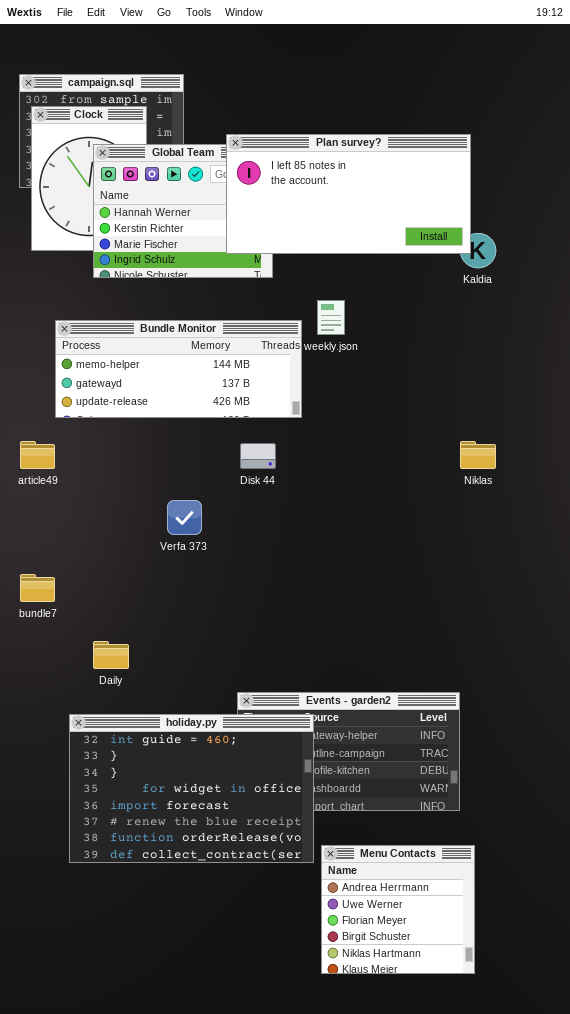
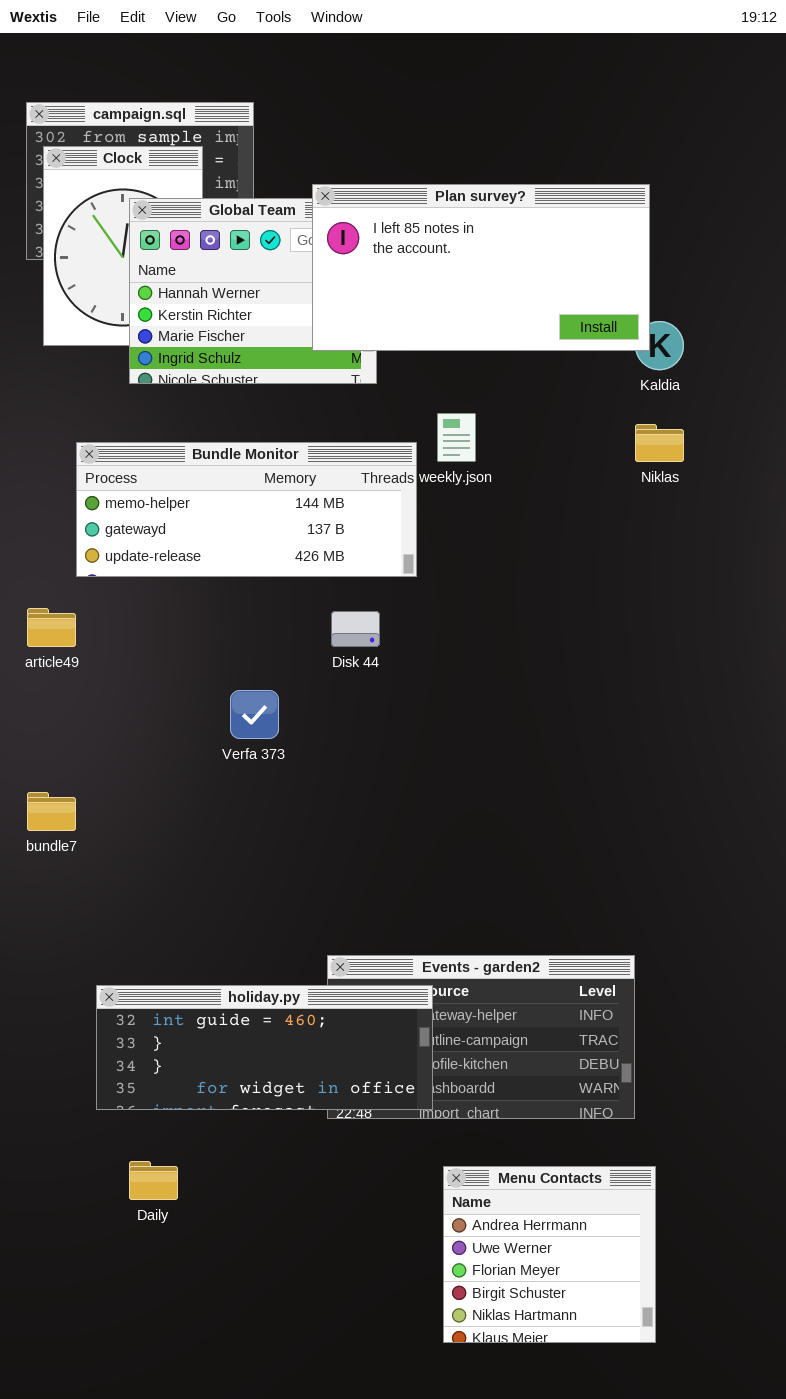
Niklas: [460,441,496,469] -> [635,424,684,462], moved
Daily: [93,641,129,669] -> [129,1161,178,1200], moved
holiday.py: [69,714,314,863] -> [96,985,433,1110], resized

